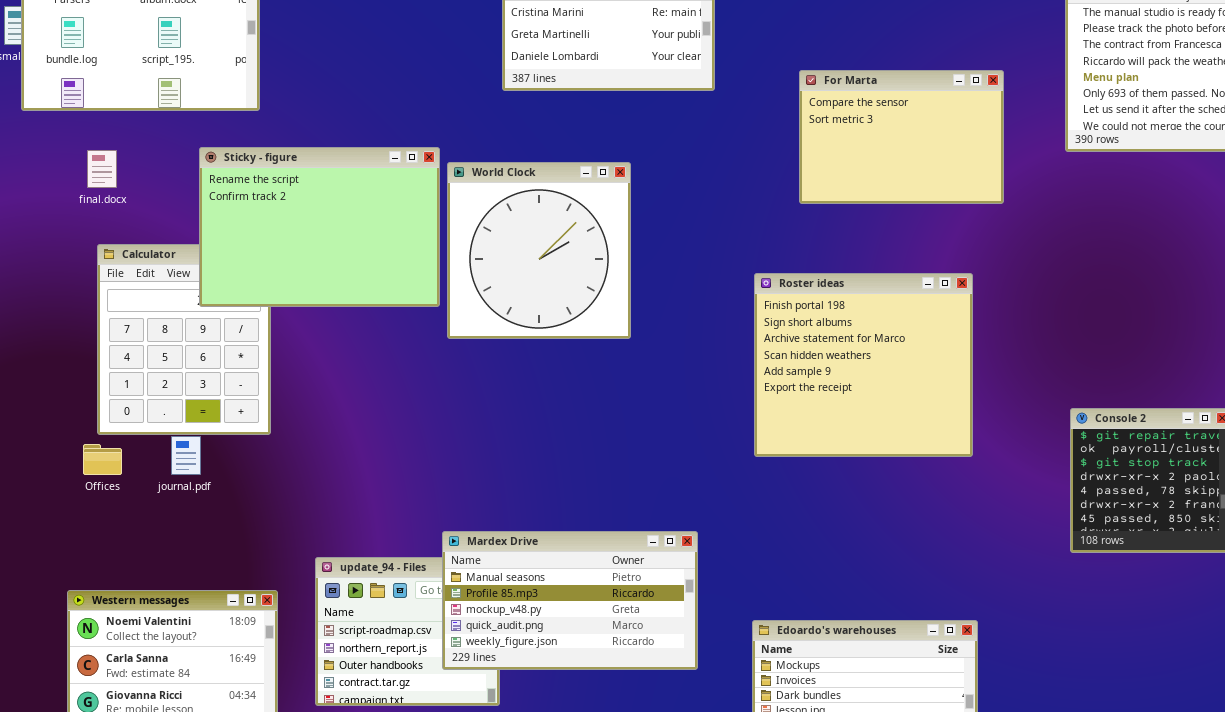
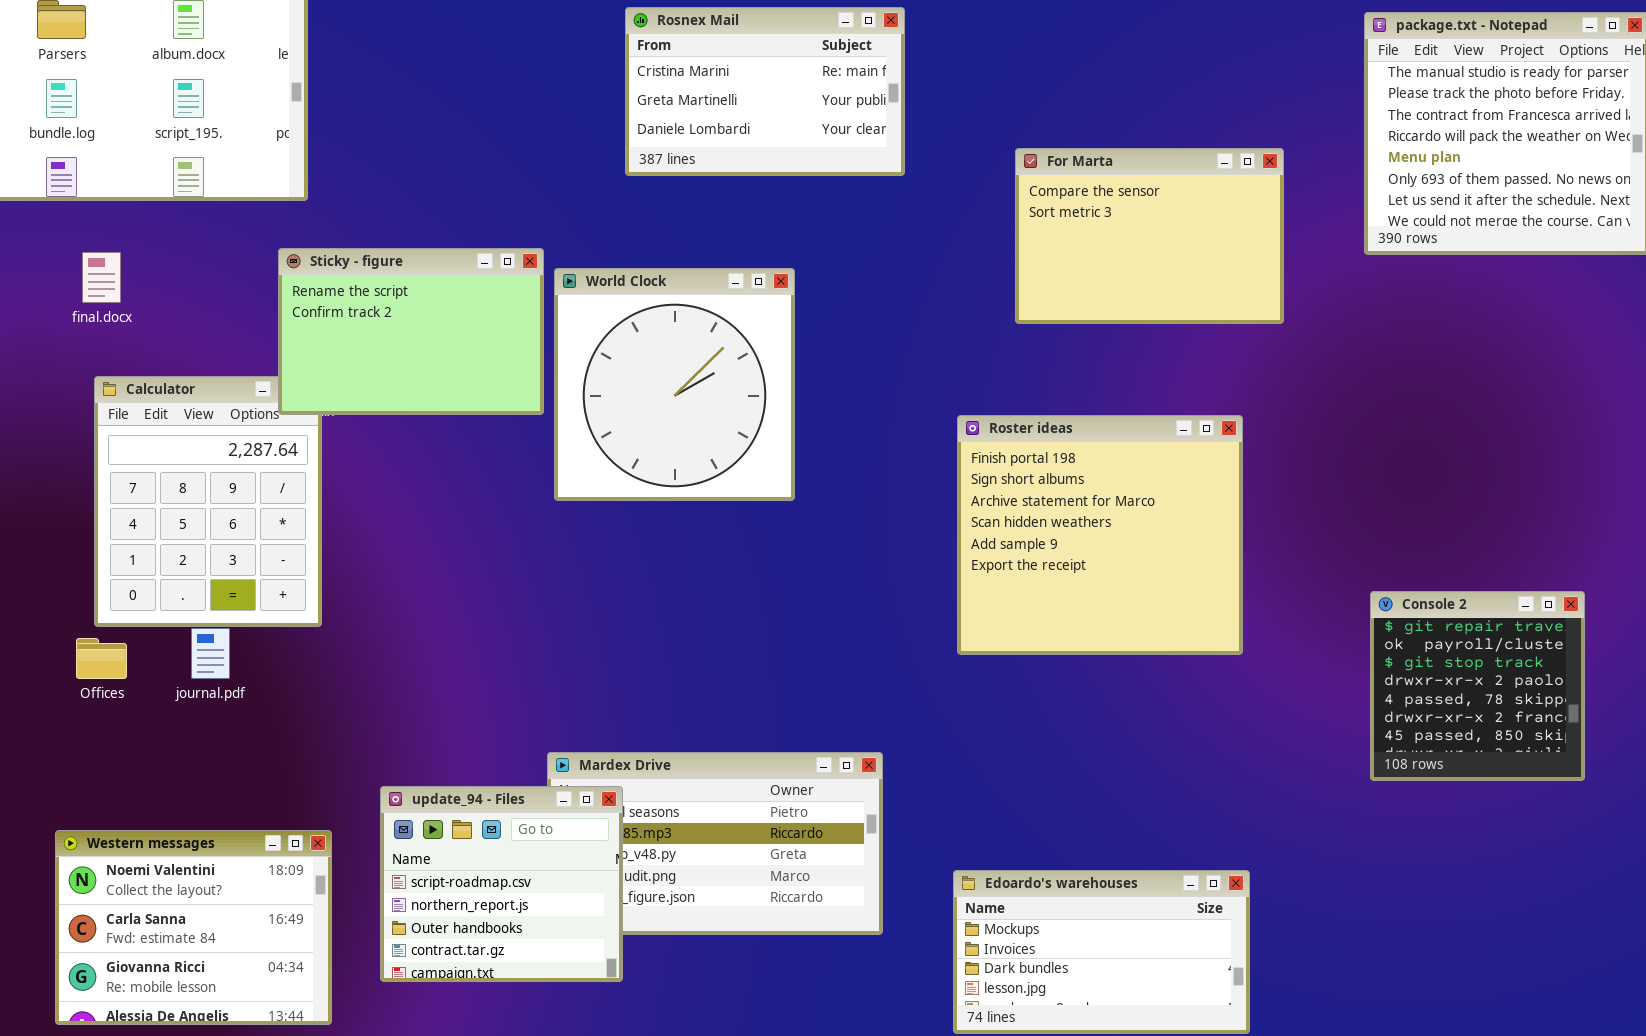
Sticky - figure: [199,147,440,307] -> [278,248,544,415], resized
update_94 - Files: [315,557,500,706] -> [380,786,623,982], raised

